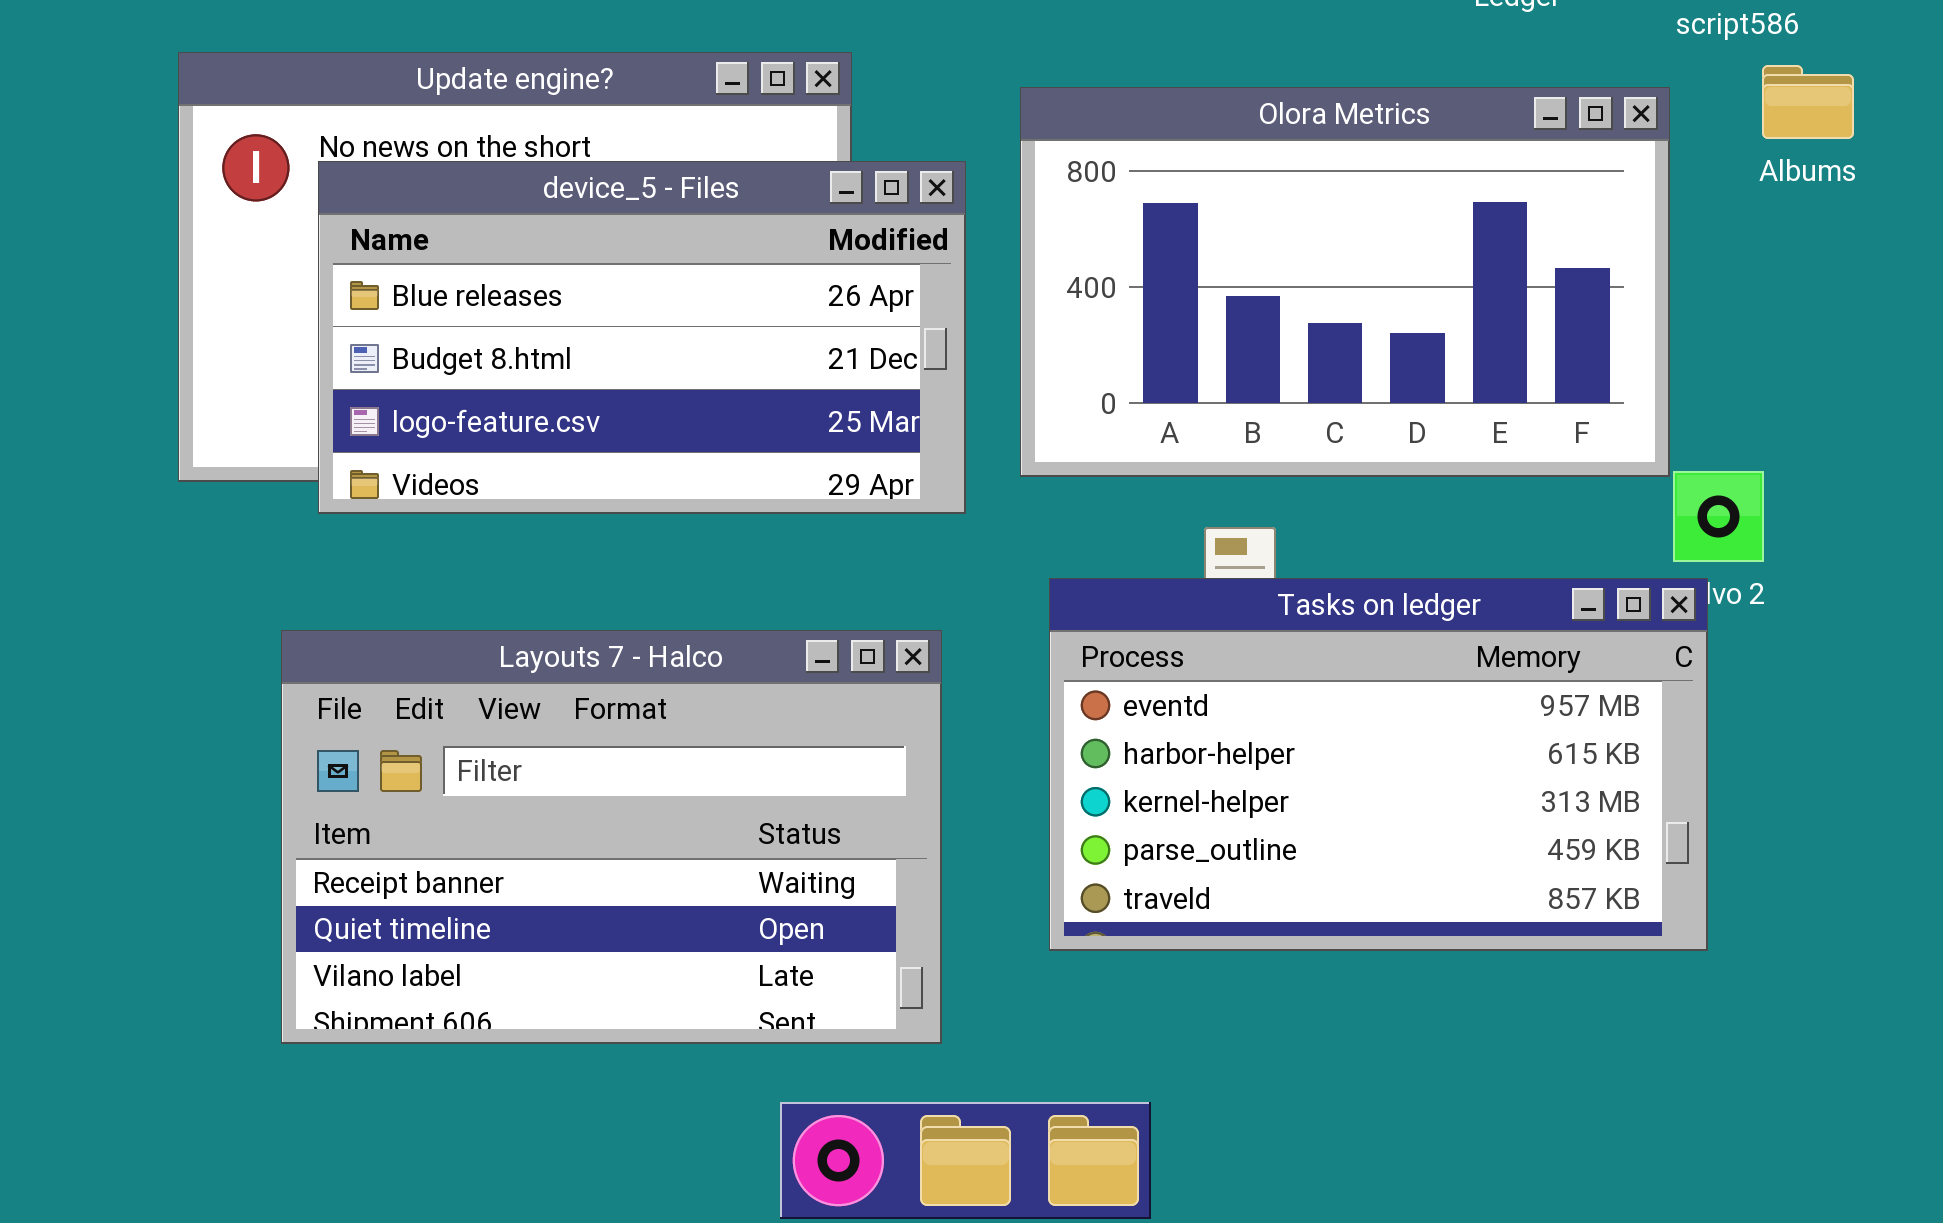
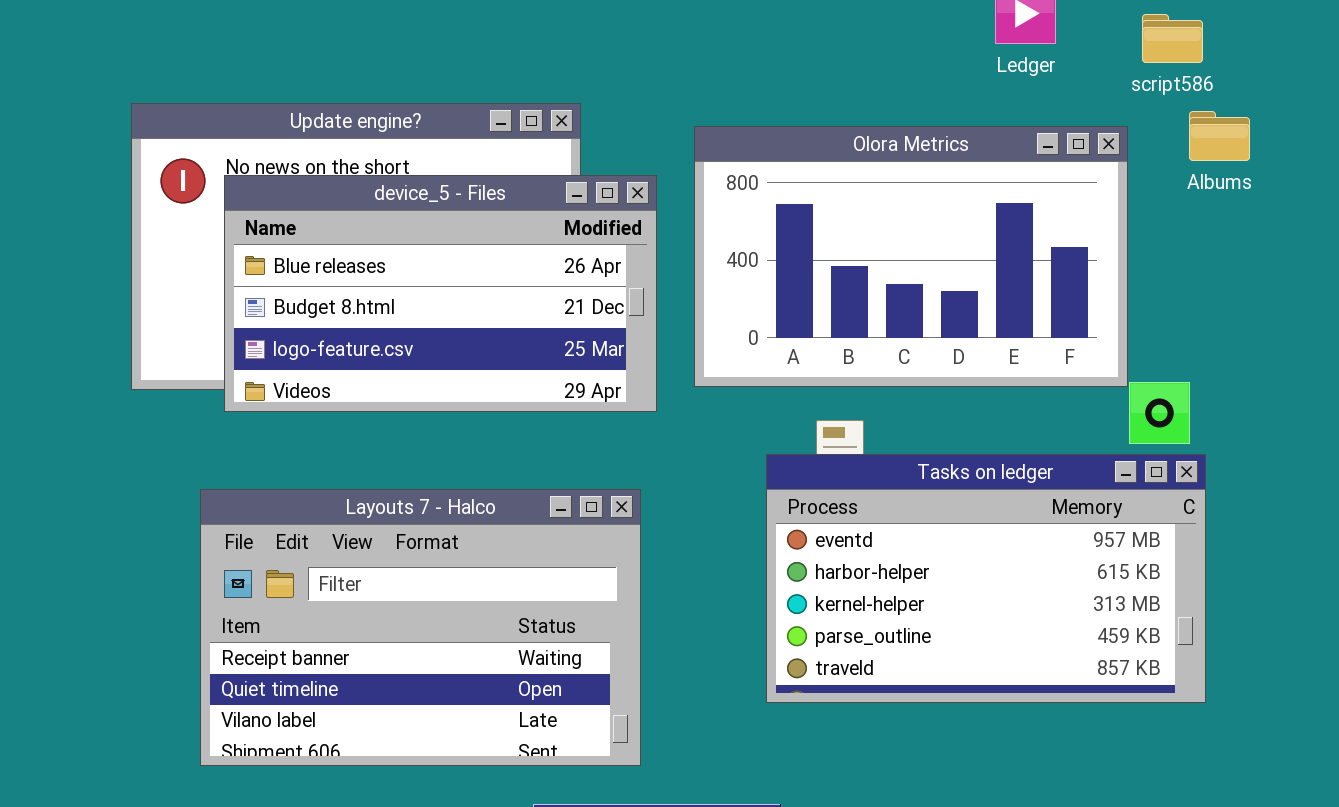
Tasks on ledger: [1049,578,1708,951] -> [766,454,1206,703], moved

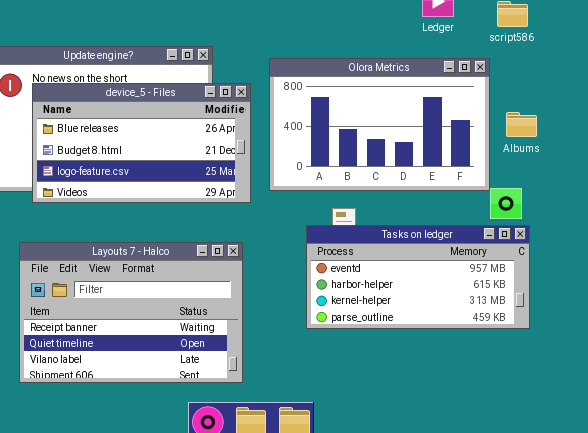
Albums: [1189,111,1250,161] -> [506,112,537,137], moved
Tasks on ledger: [766,454,1206,703] -> [306,225,530,329], resized

